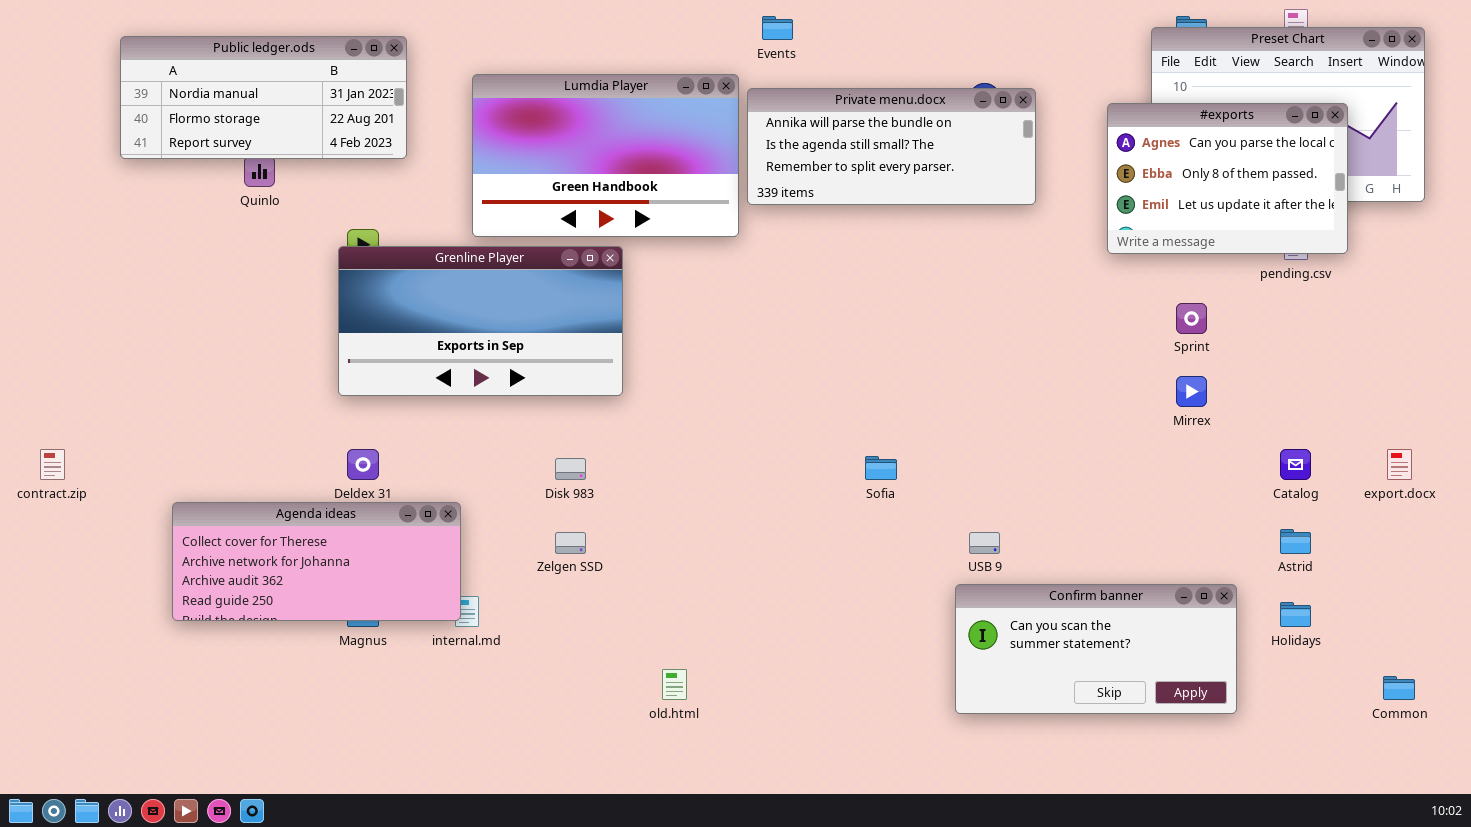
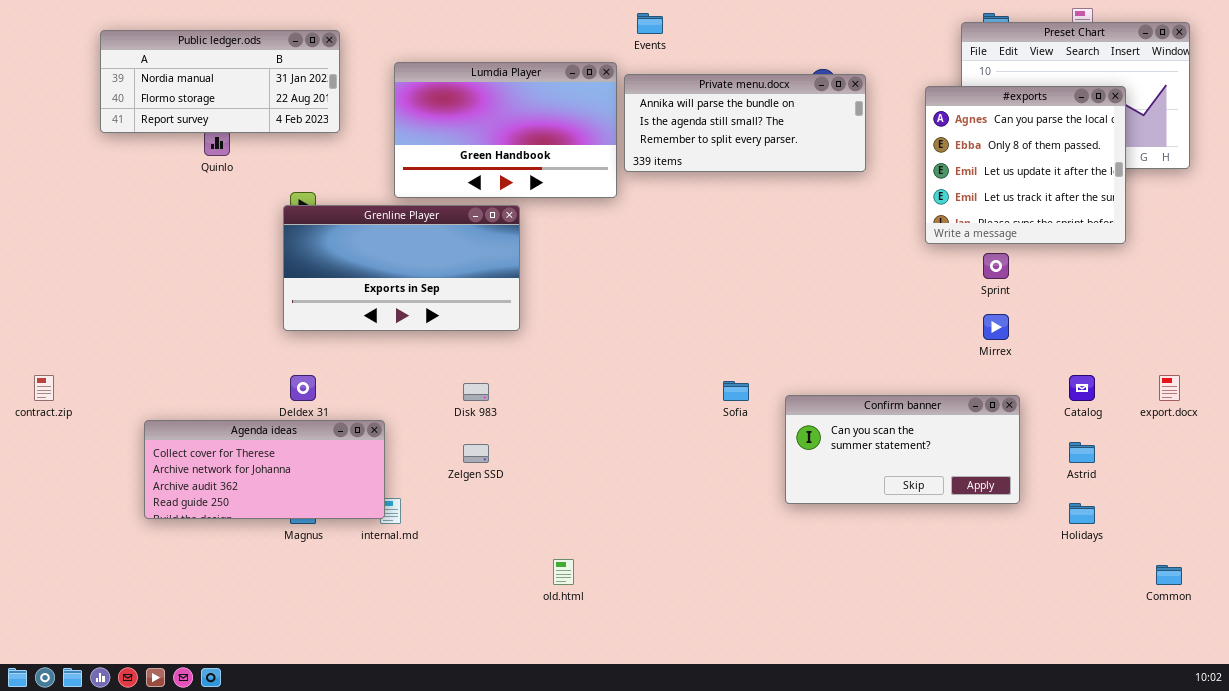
#exports: [1107,103,1348,254] -> [925,86,1126,244], resized
Confirm banner: [955,584,1237,714] -> [785,395,1020,504], moved

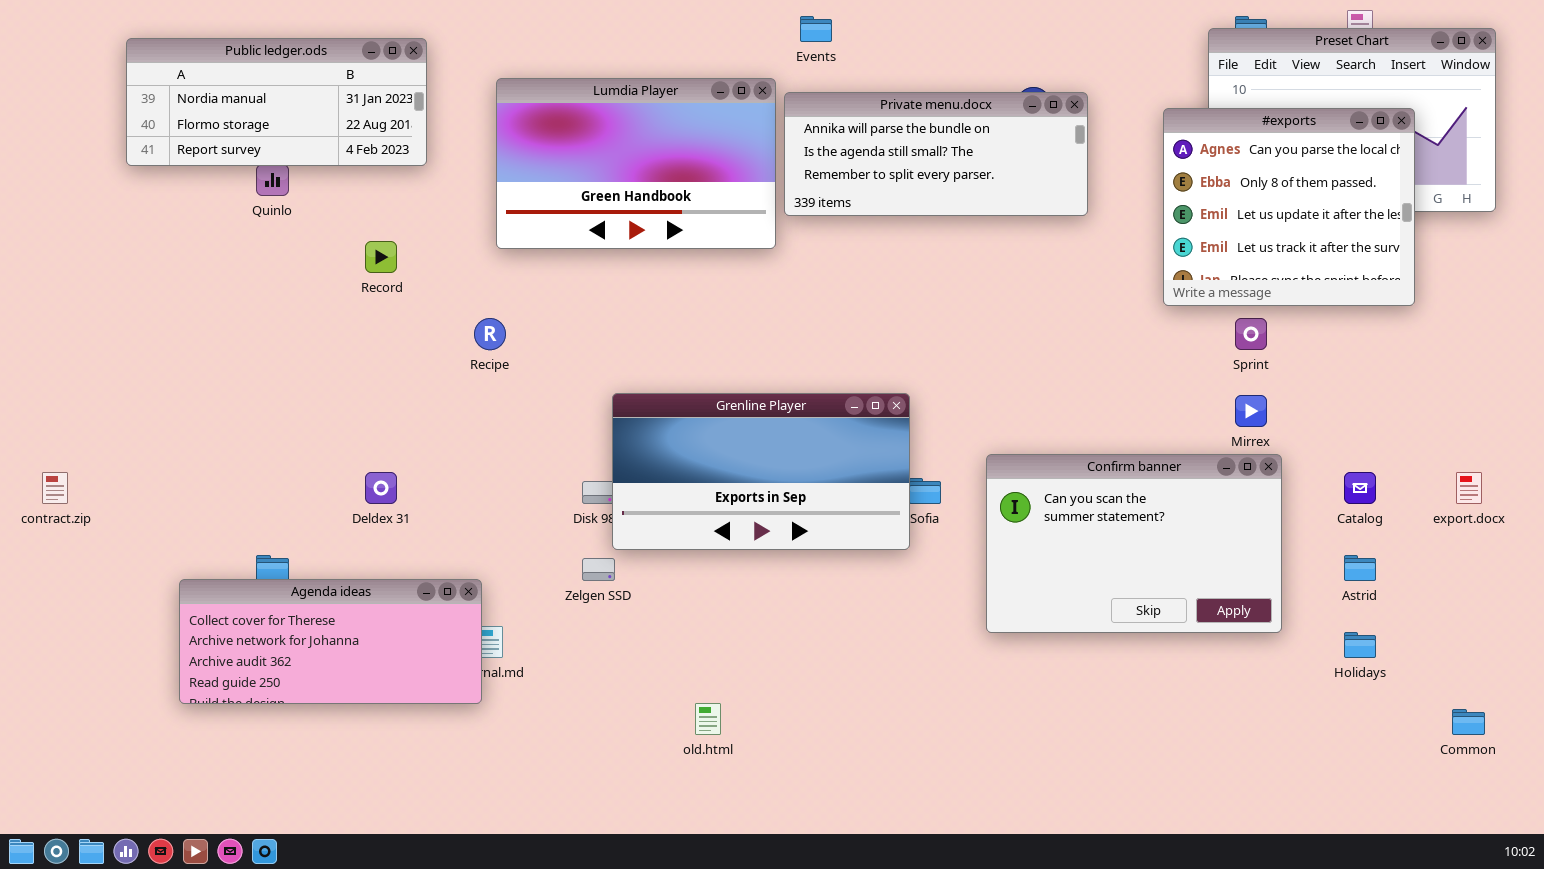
Grenline Player: [283,205,520,331] -> [612,393,910,550], moved
Confirm banner: [785,395,1020,504] -> [986,454,1282,633], resized
Agenda ideas: [144,420,385,519] -> [179,579,482,704], moved

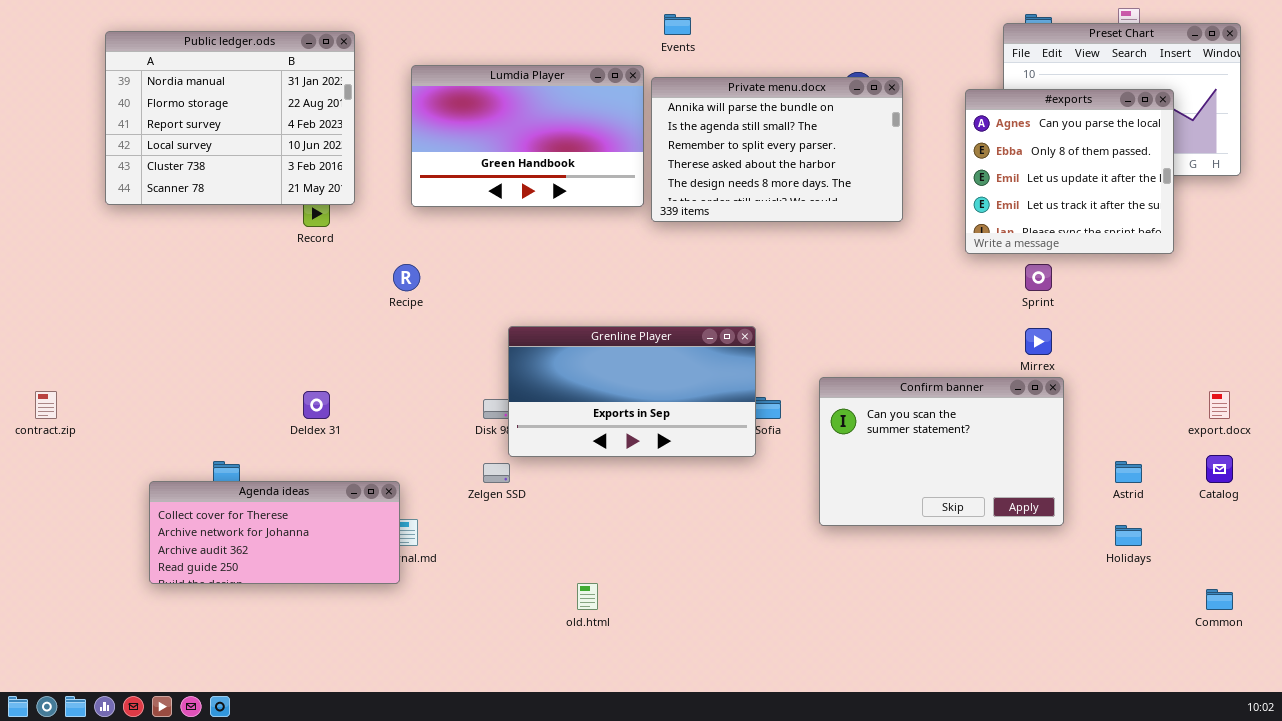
Public ledger.ods: [126,38,427,166] -> [105,31,355,205], resized
Private menu.docx: [784,92,1088,216] -> [651,77,903,222], resized
Catalog: [1344,472,1376,504] -> [1206,455,1233,483], moved

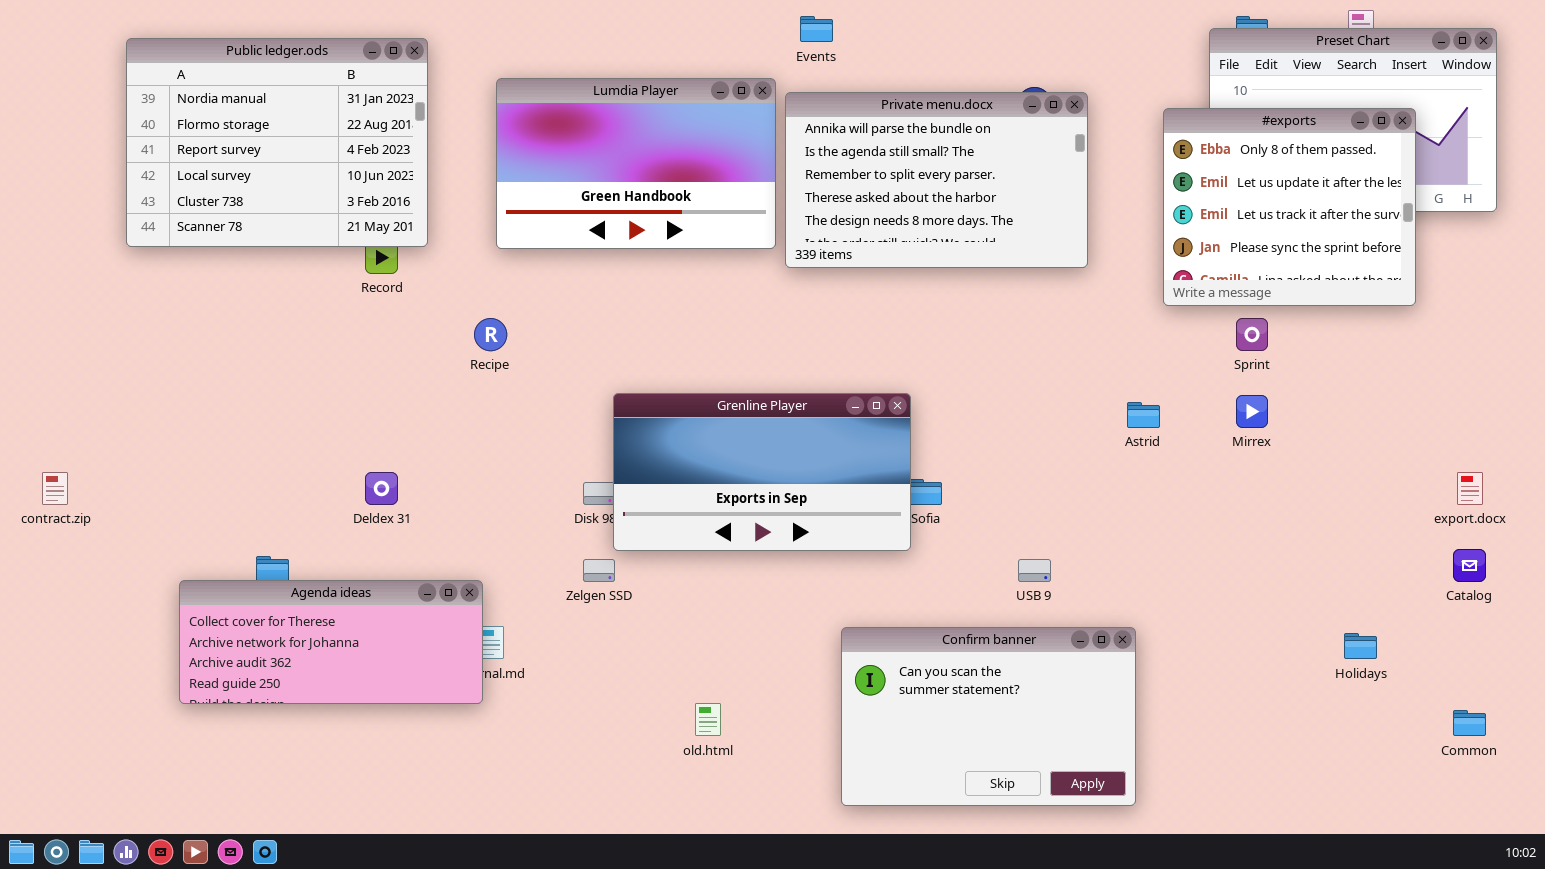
#exports: [965,89,1174,254] -> [1163,108,1416,306], scrolled down 1 row
Confirm banner: [819,377,1064,526] -> [841,627,1136,806], moved
Astrid: [1115,461,1142,483] -> [1127,402,1160,428], moved

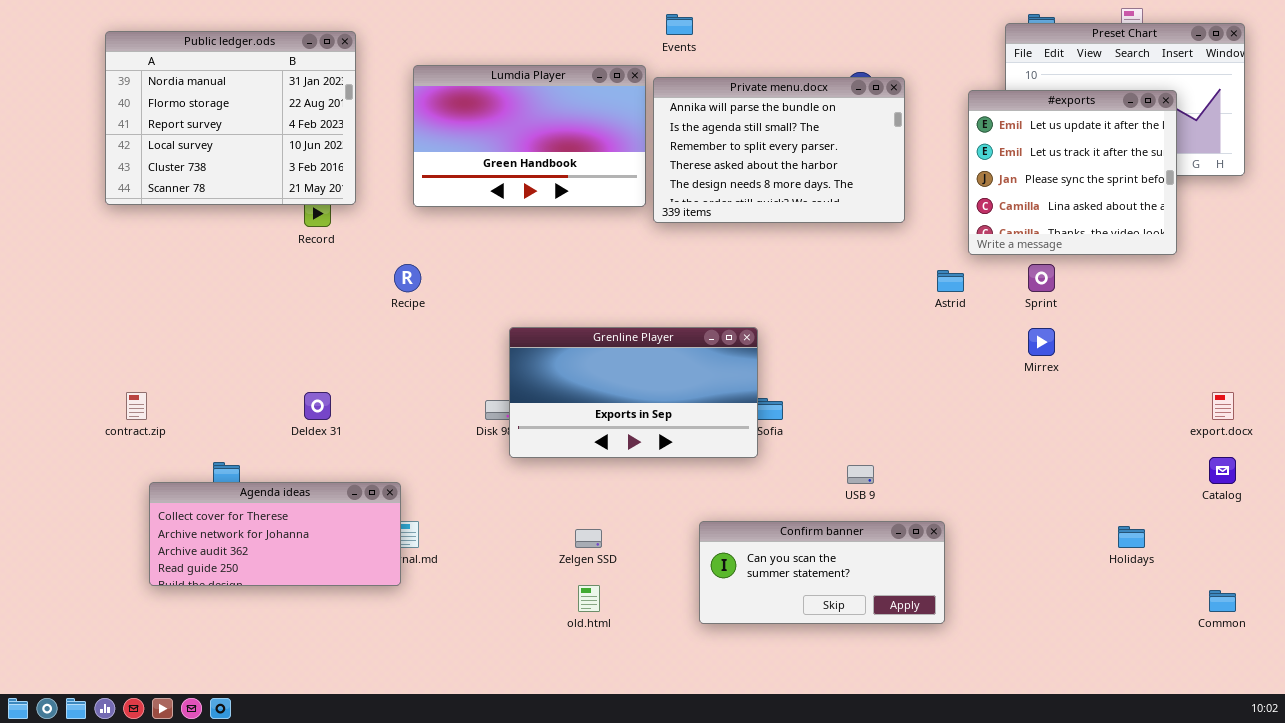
#exports: [1163,108,1416,306] -> [968,90,1177,255], scrolled down 1 row
Astrid: [1127,402,1160,428] -> [937,270,964,292], moved
contract.zip: [42,472,68,505] -> [126,392,147,420], moved
Zelgen SSD: [583,559,615,582] -> [575,529,602,548], moved
Confirm banner: [841,627,1136,806] -> [699,521,945,624], resized

